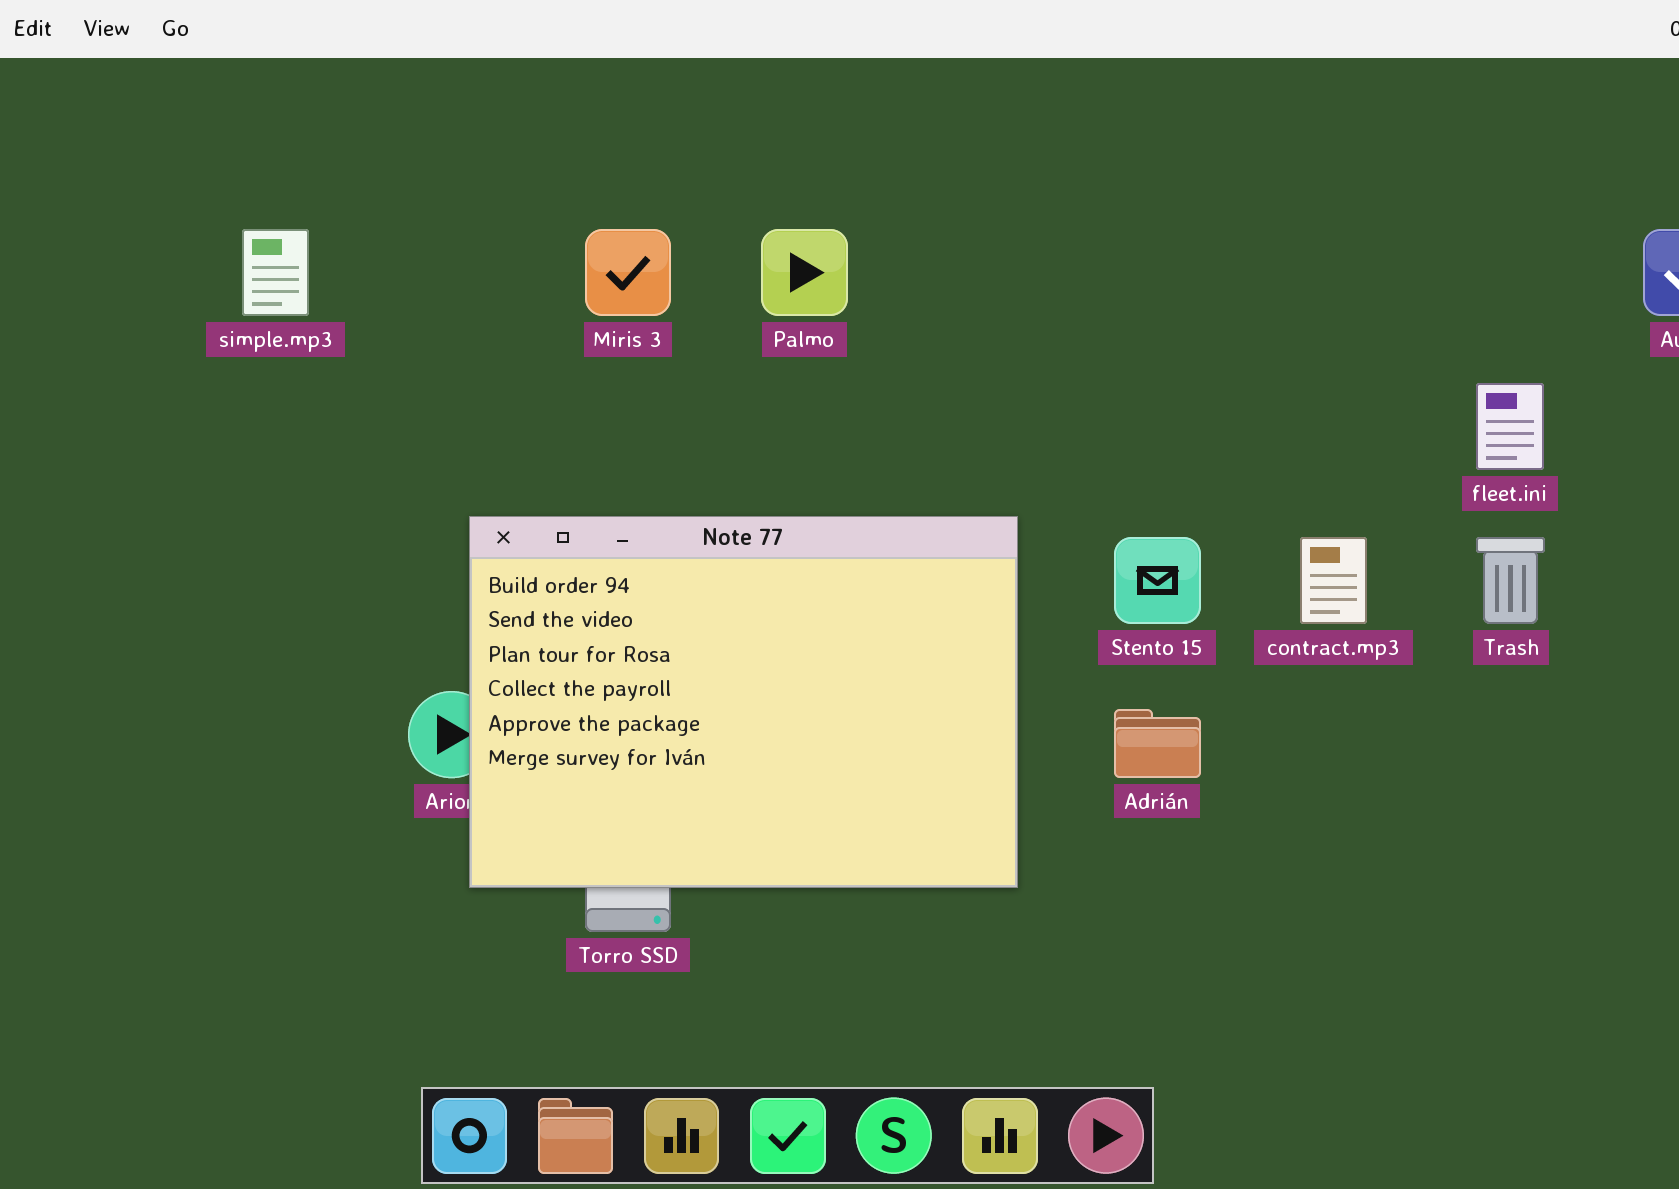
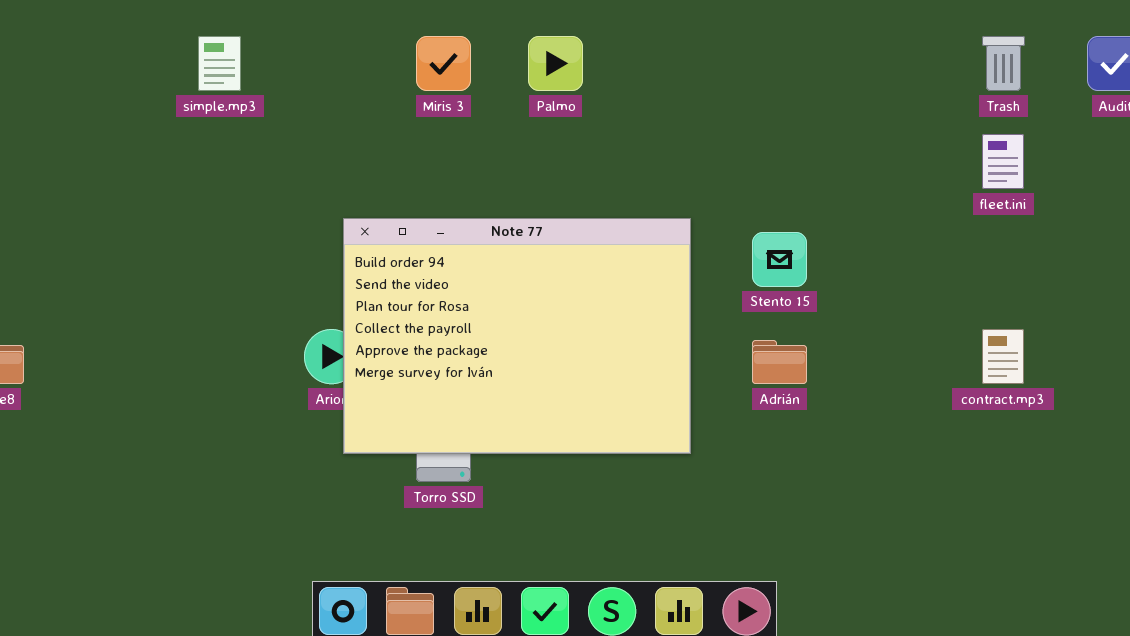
contract.mp3: [1300,537,1367,624] -> [982,329,1024,384], moved
Trash: [1476,537,1545,624] -> [982,36,1025,91], moved

